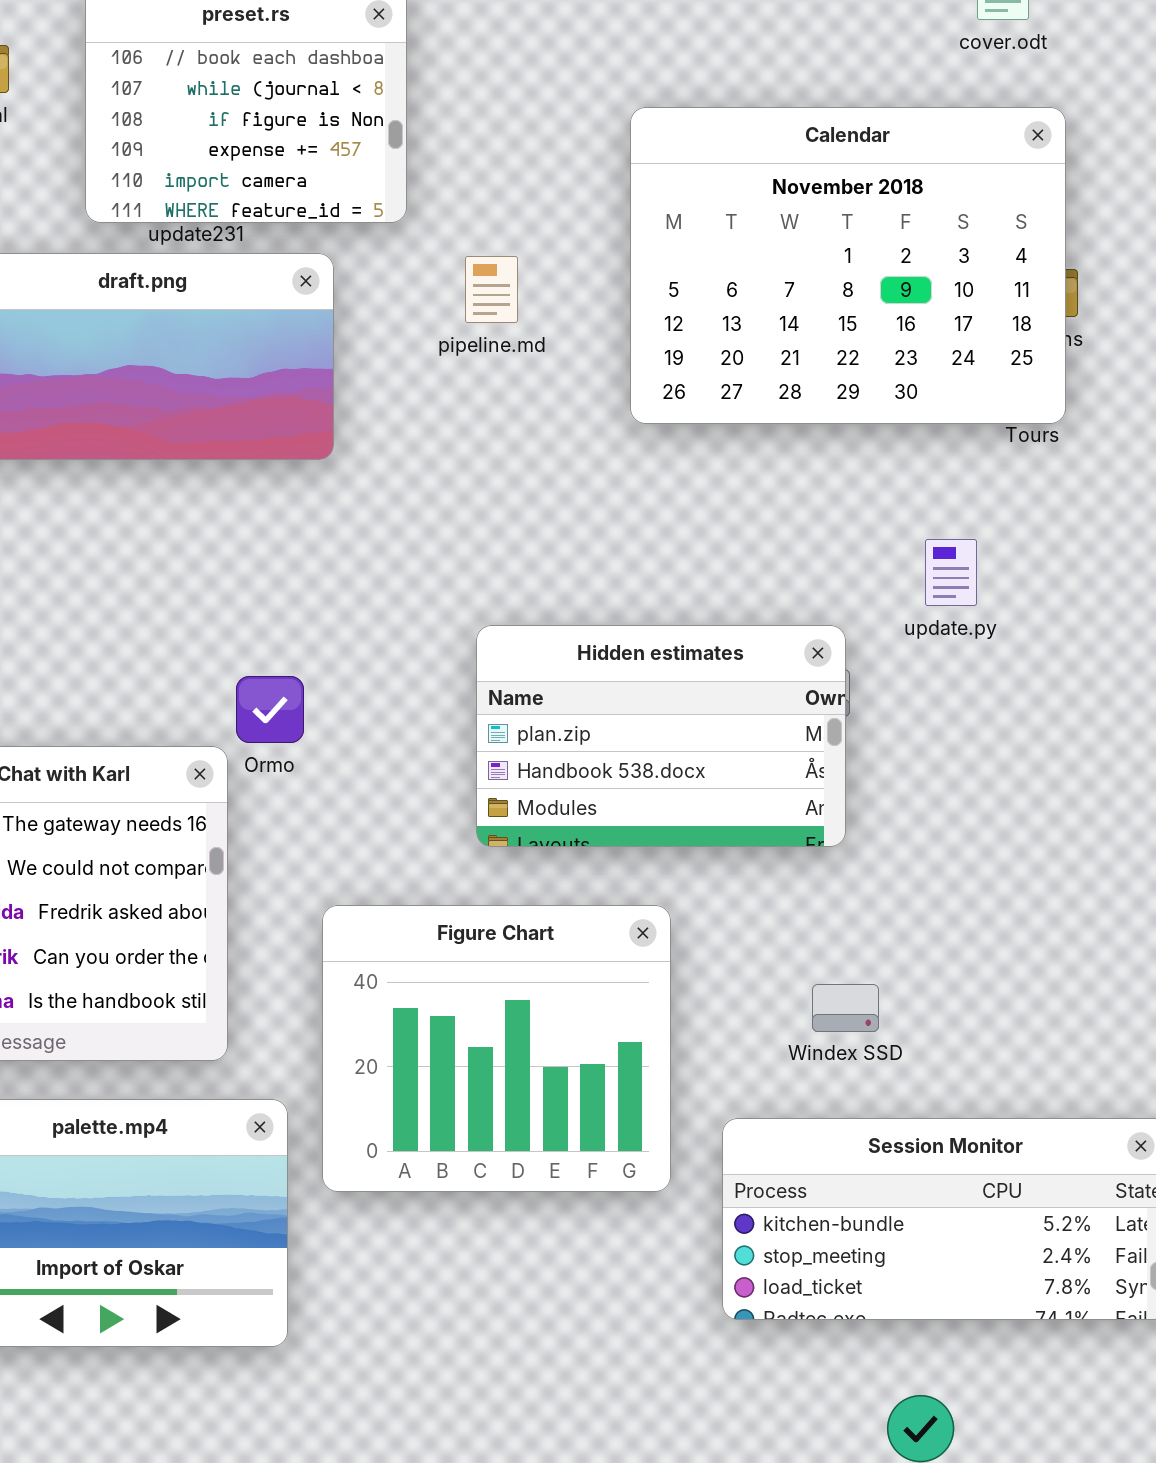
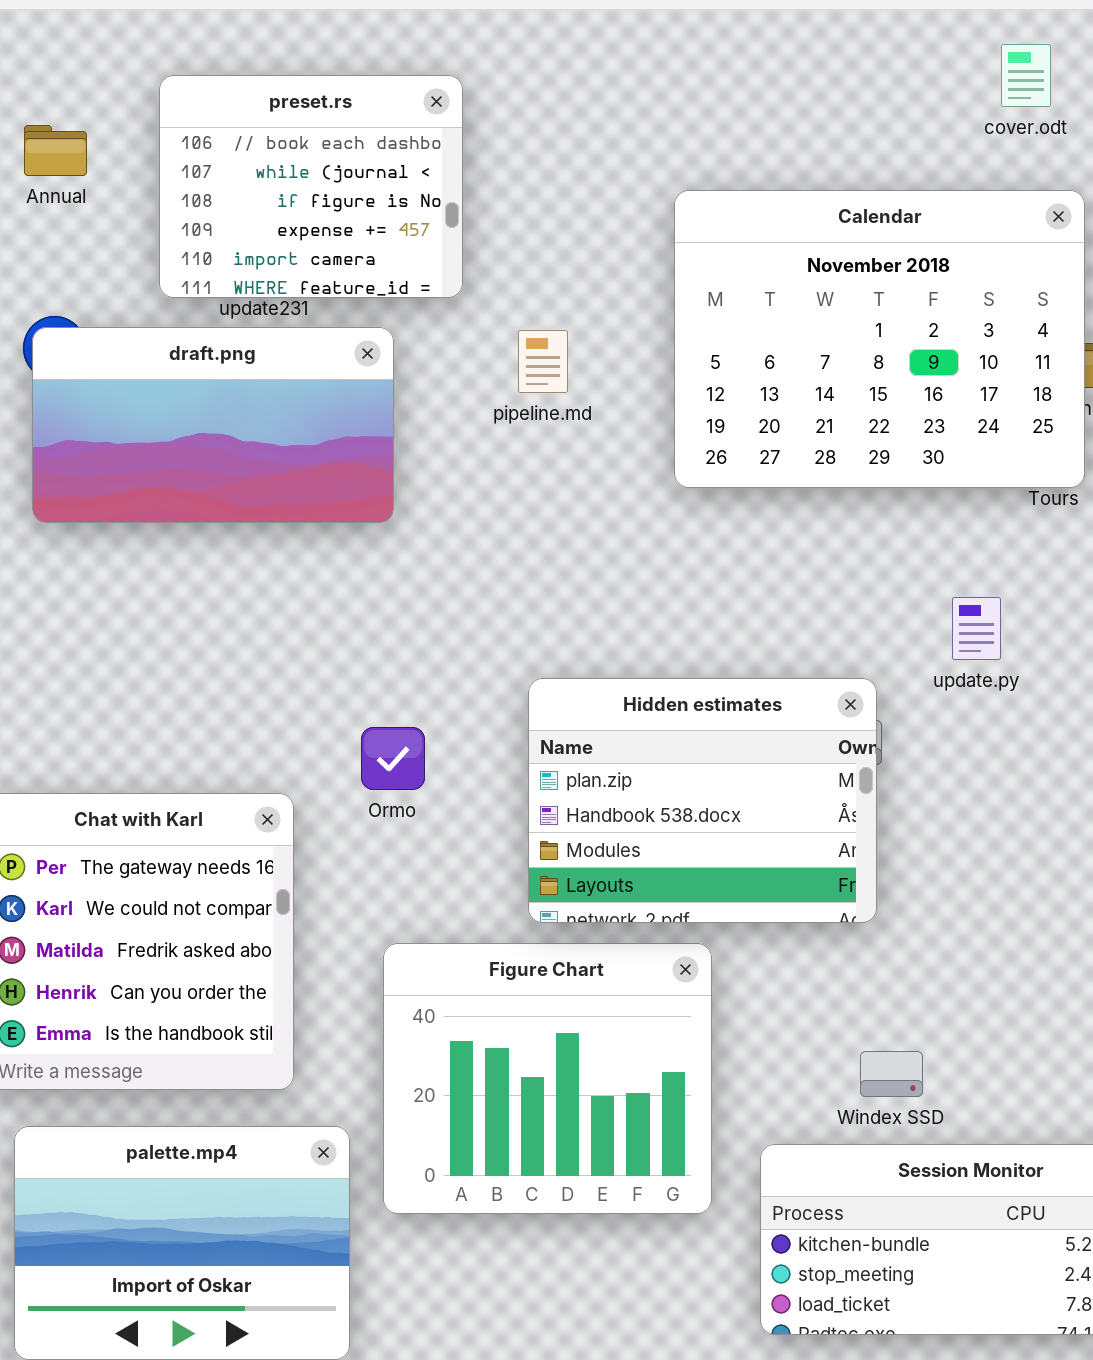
Hidden estimates: [476,625,846,847] -> [528,678,877,923], resized
Ormo: [236,676,304,743] -> [361,727,425,790], moved
Windex SSD: [812,984,879,1032] -> [860,1051,923,1097], moved

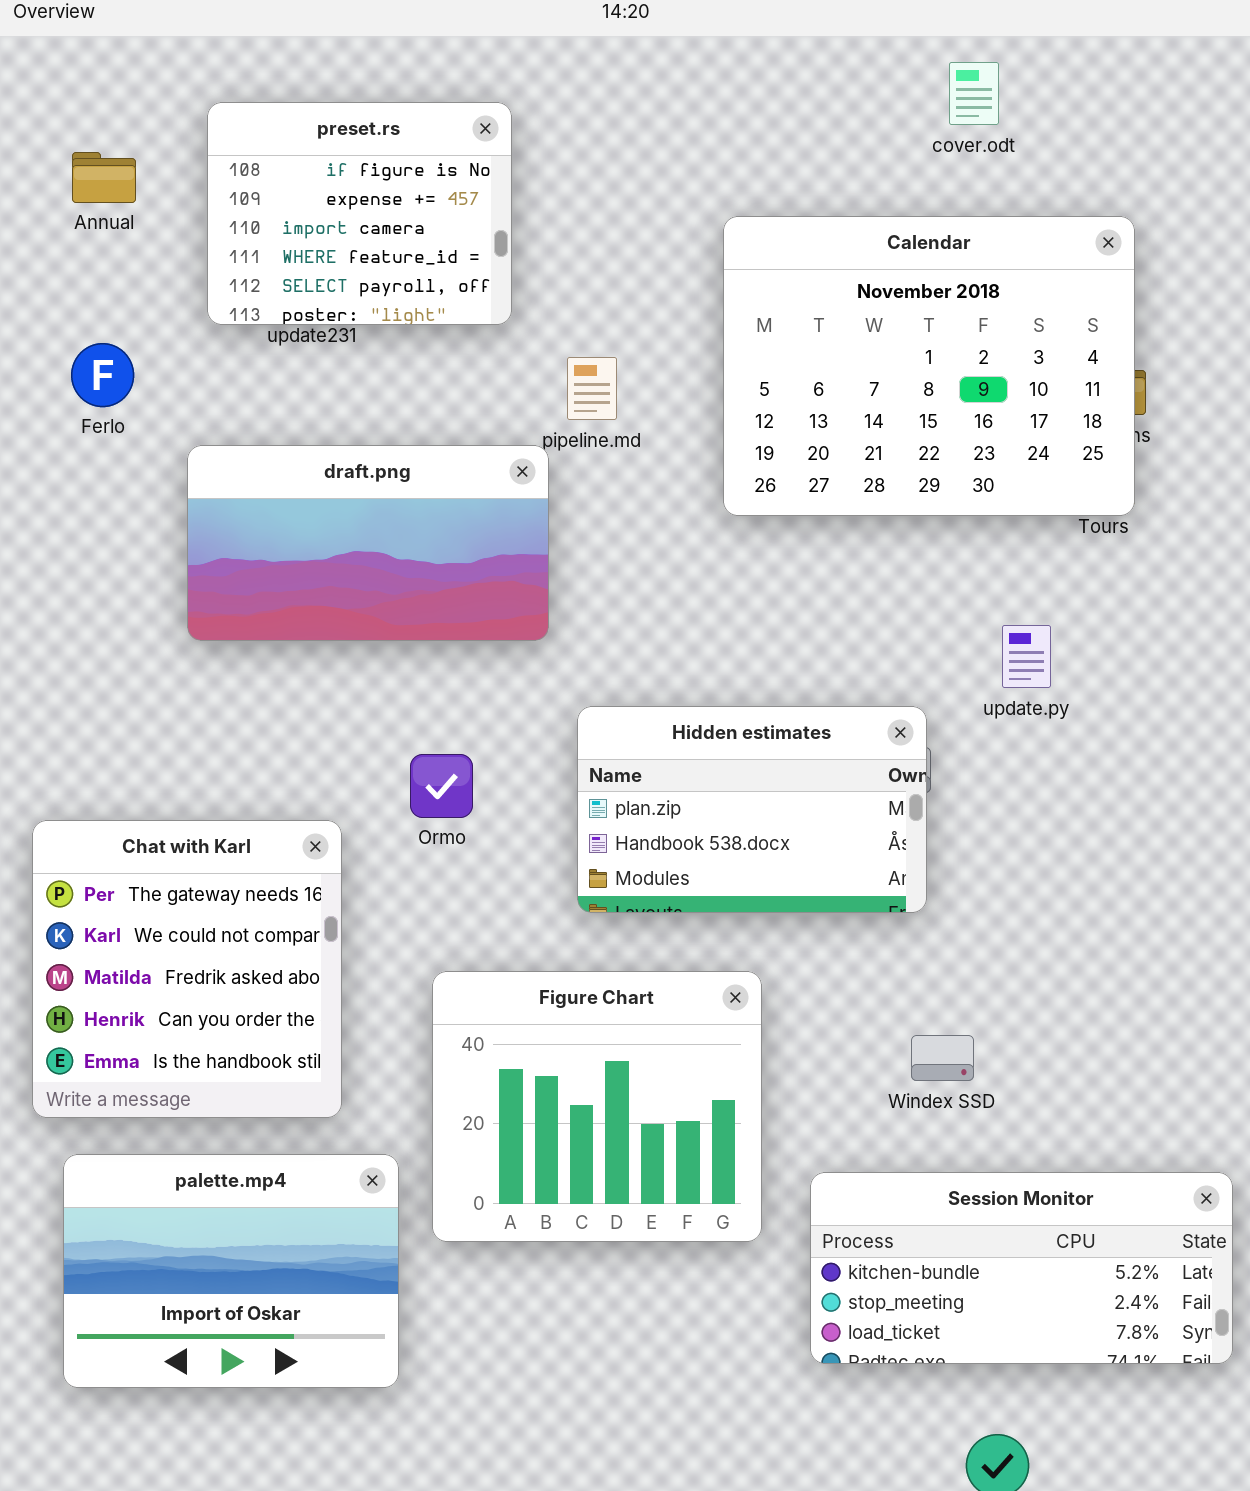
cover.odt: [1001,44,1051,107] -> [949,62,999,125], moved
preset.rs: [159,75,463,298] -> [207,102,512,325], scrolled down 2 rows
draft.png: [32,327,394,523] -> [187,445,549,641], moved
Hidden estimates: [528,678,877,923] -> [577,706,927,913], resized
Windex SSD: [860,1051,923,1097] -> [911,1035,974,1081], moved

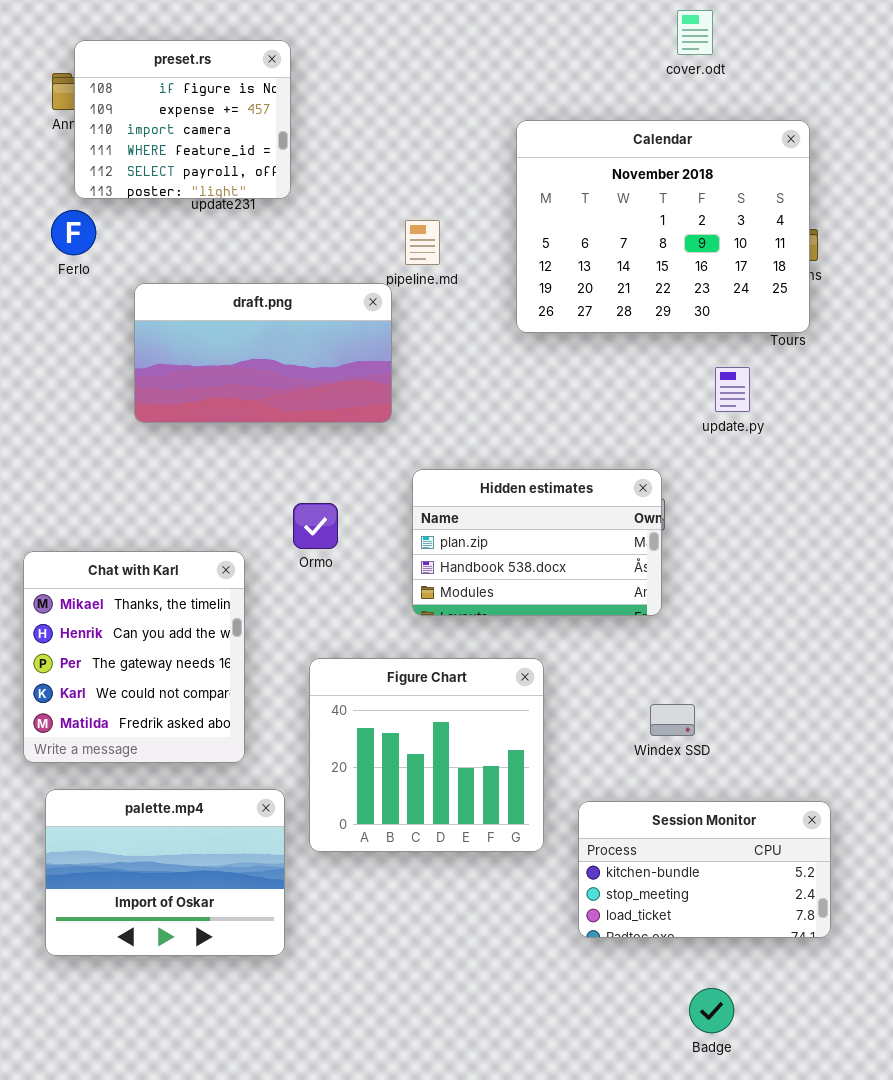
preset.rs: [207,102,512,325] -> [74,40,291,199], moved
update.py: [1002,625,1051,688] -> [715,367,750,412], moved
Chat with Karl: [32,820,342,1118] -> [23,551,245,763], scrolled up 2 rows
Session Monitor: [810,1172,1233,1364] -> [578,801,831,938], resized

